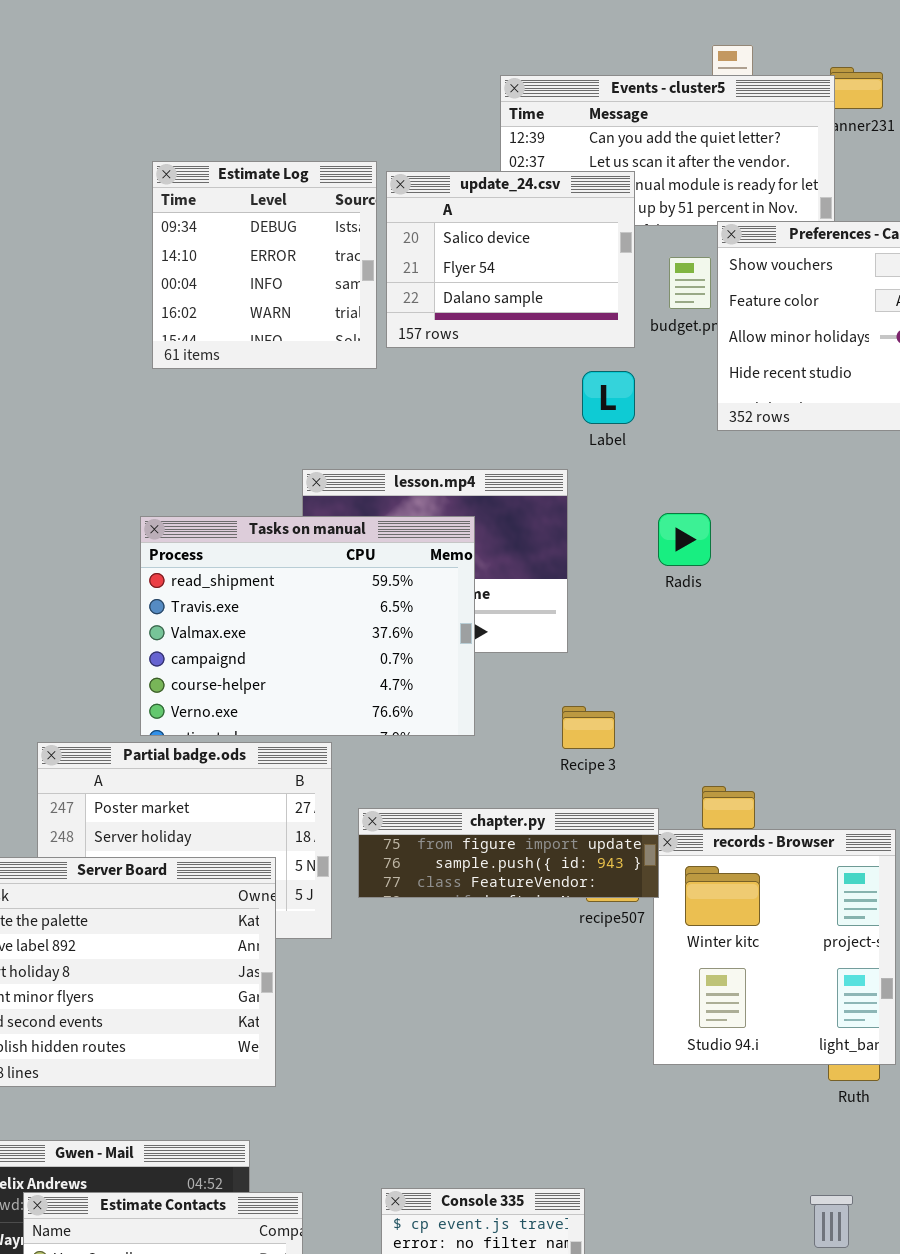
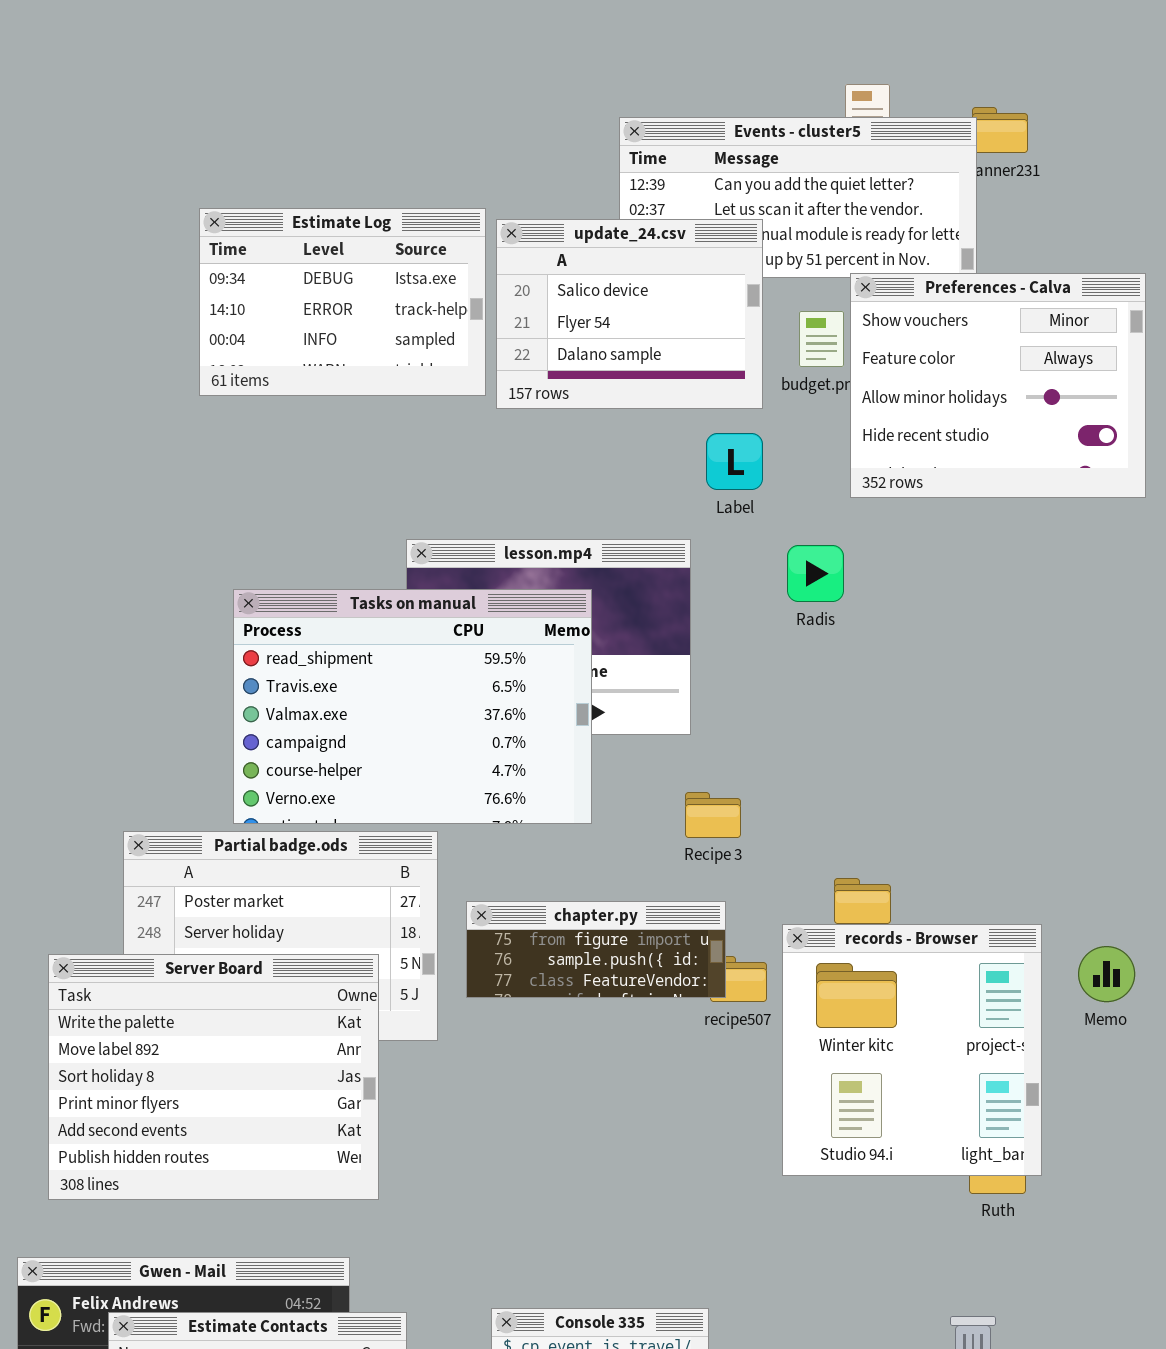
Estimate Log: [152,161,377,369] -> [199,208,486,396], resized
Radis: [658,513,711,566] -> [787,545,844,602], moved
chapter.py: [358,808,659,898] -> [466,901,726,998], resized

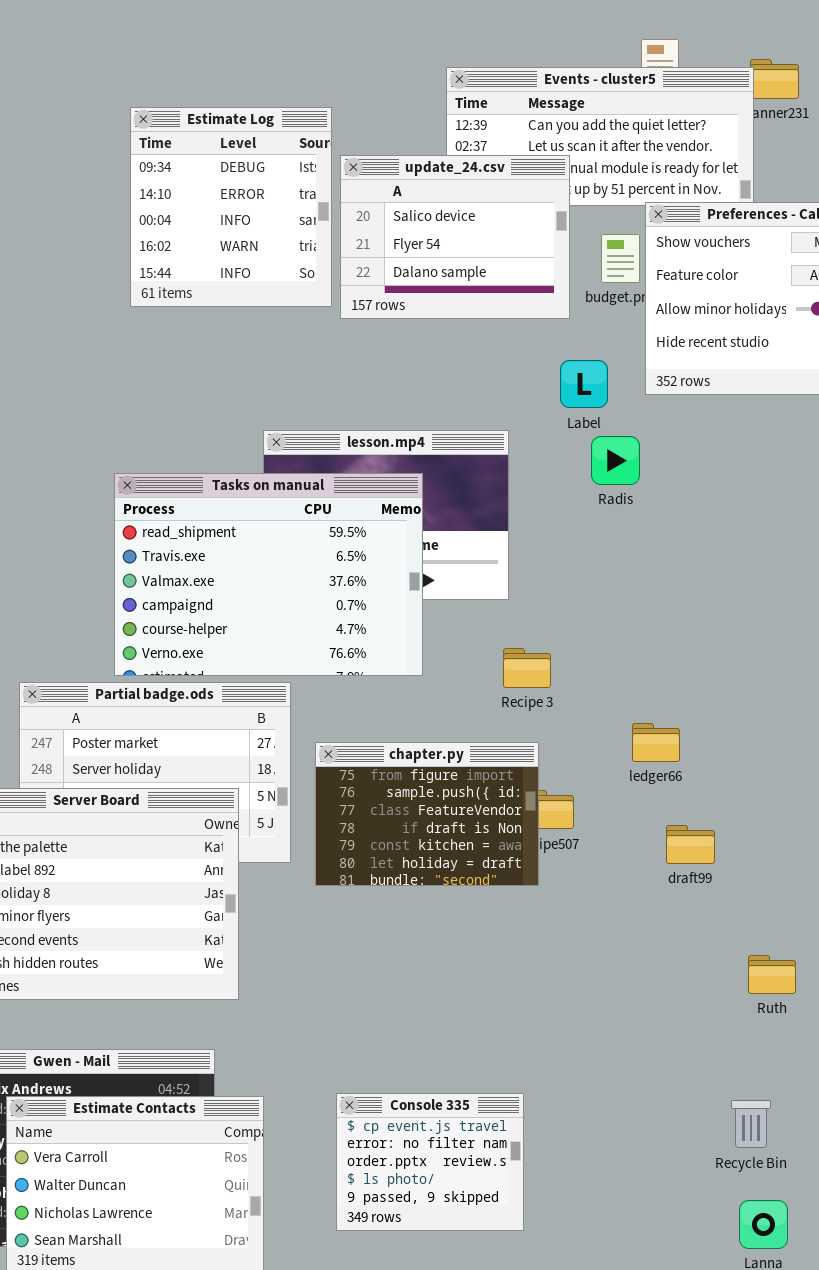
Estimate Log: [199,208,486,396] -> [130,107,332,307], resized
Label: [706,433,763,490] -> [560,360,608,408], moved
chapter.py: [466,901,726,998] -> [315,742,539,886], resized
records - Browser: [782,924,1042,1176] -> none, closed

